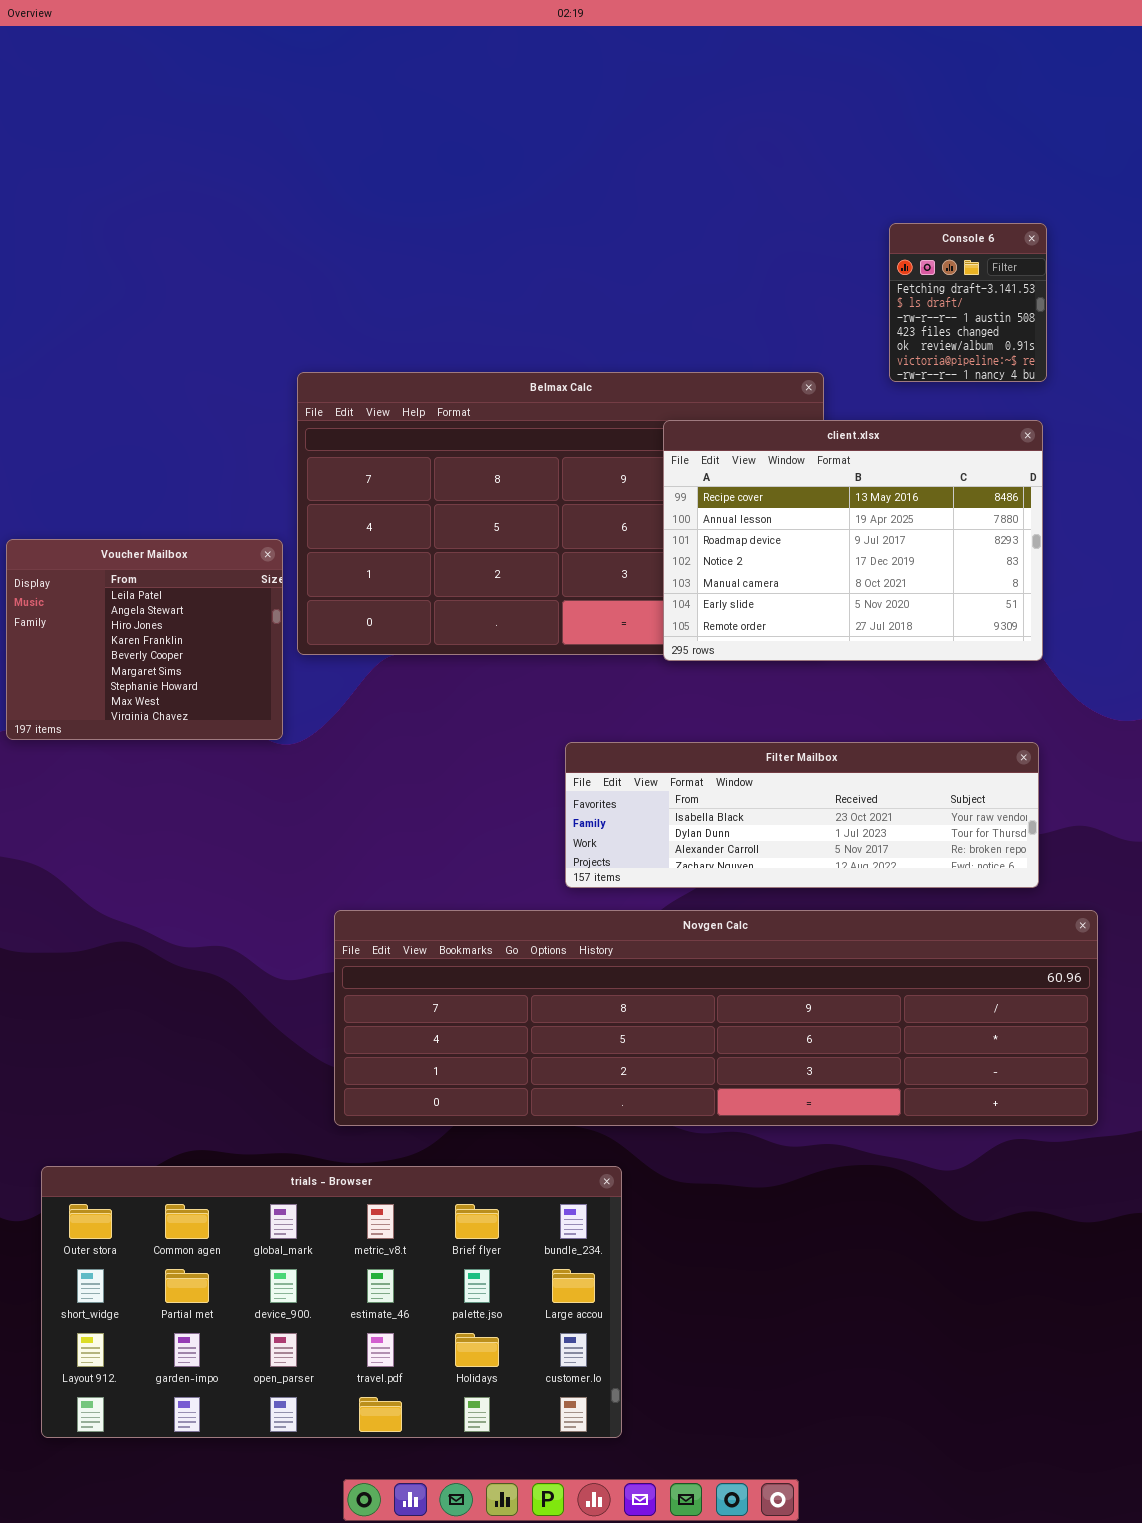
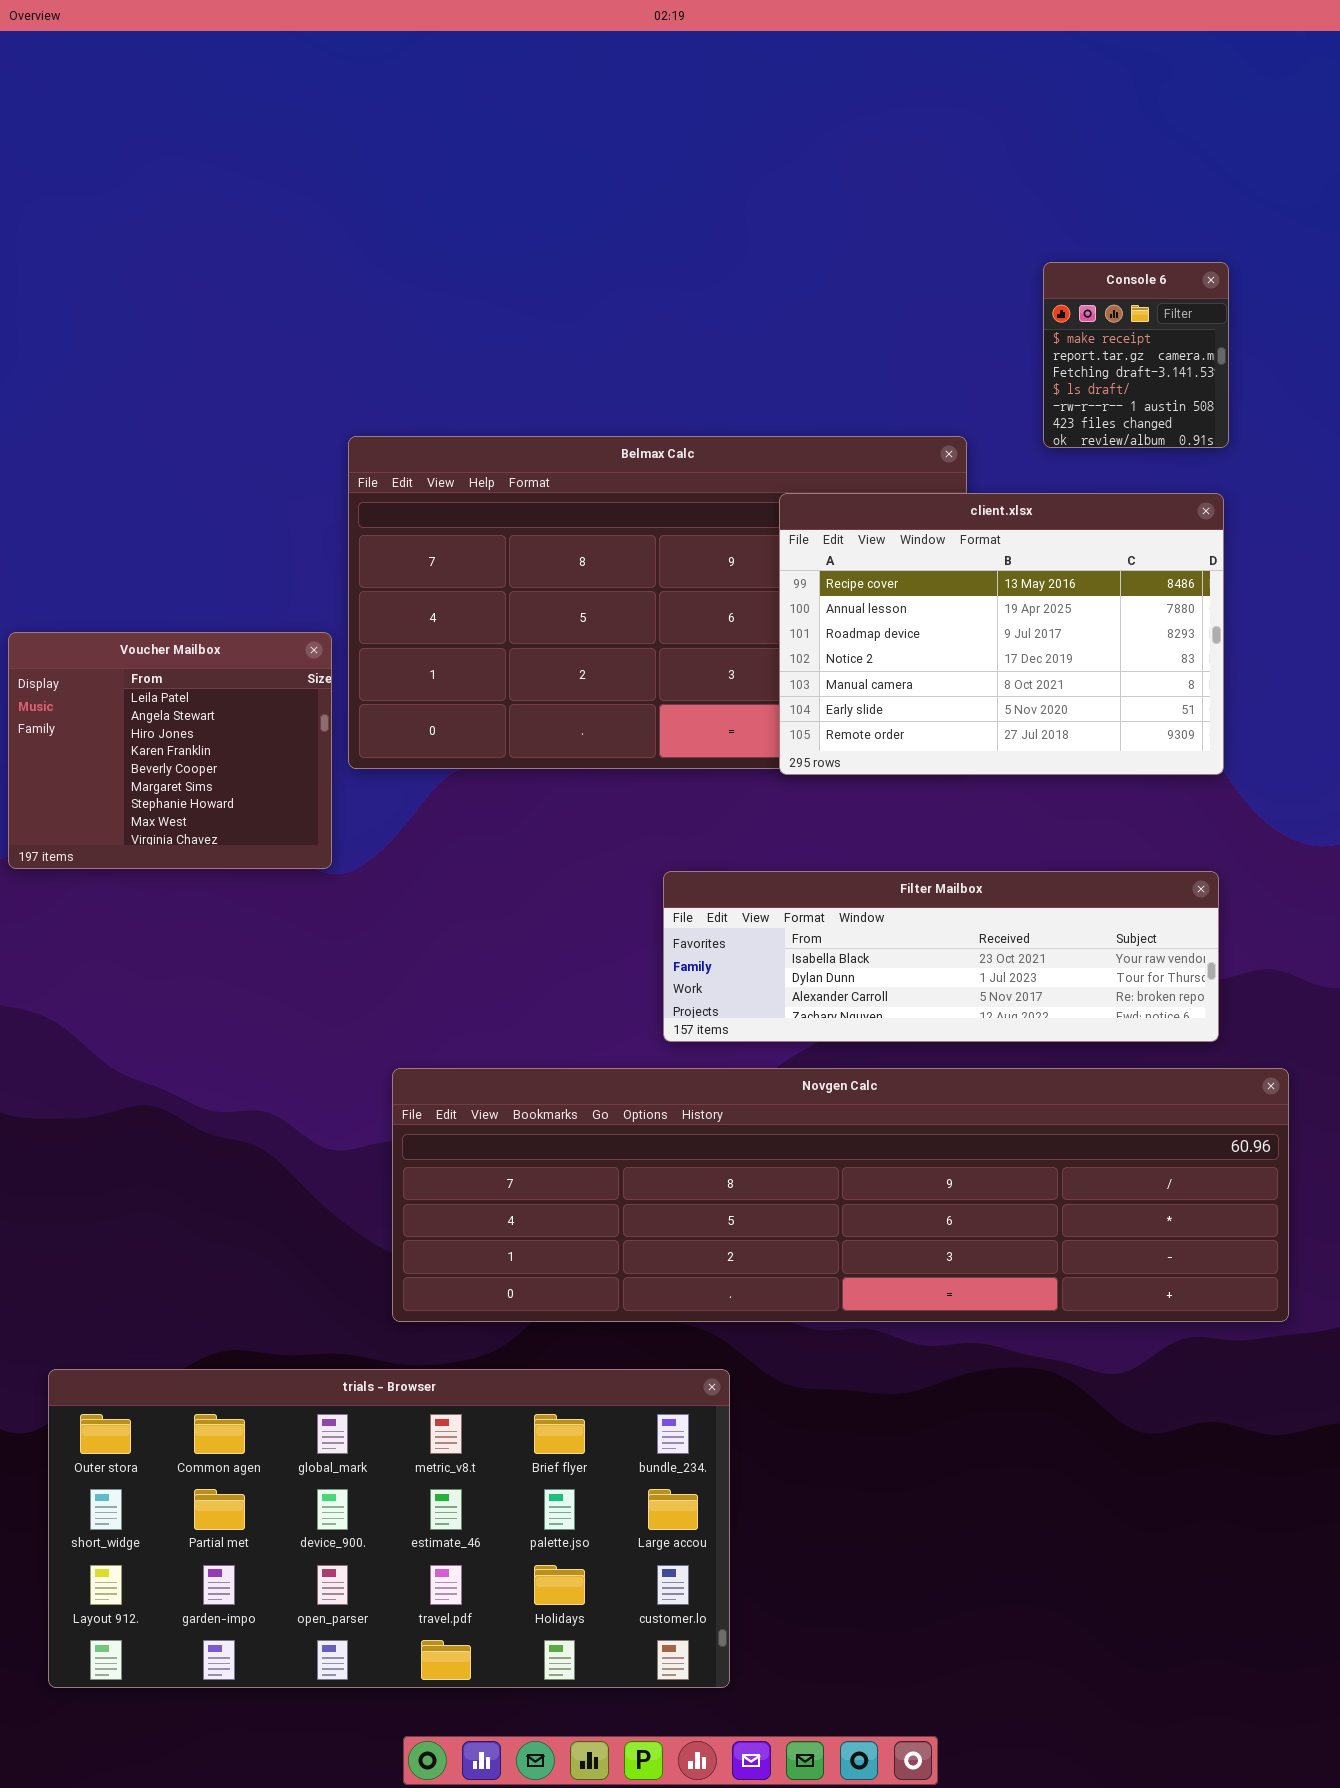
Console 6: [889,223,1047,382] -> [1043,262,1229,448], scrolled up 2 rows

